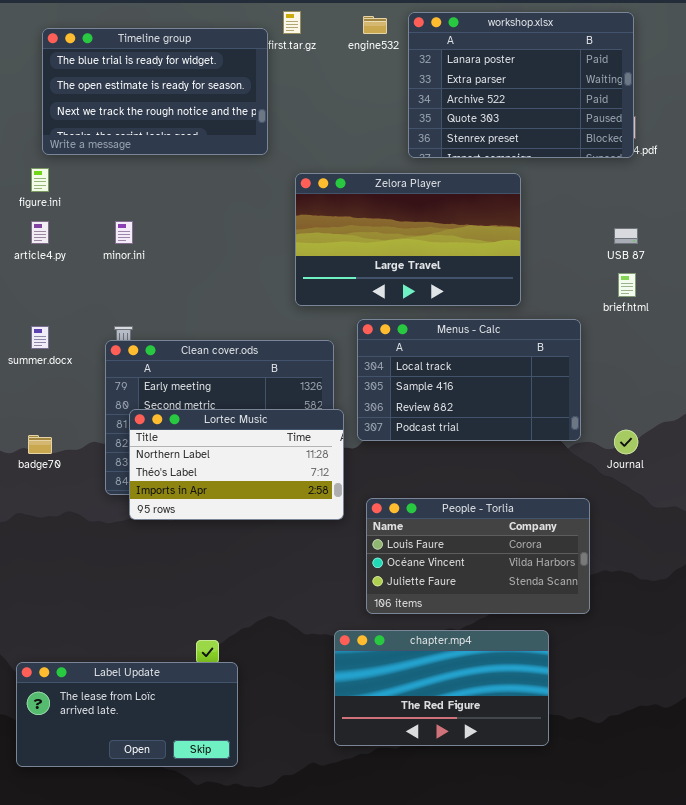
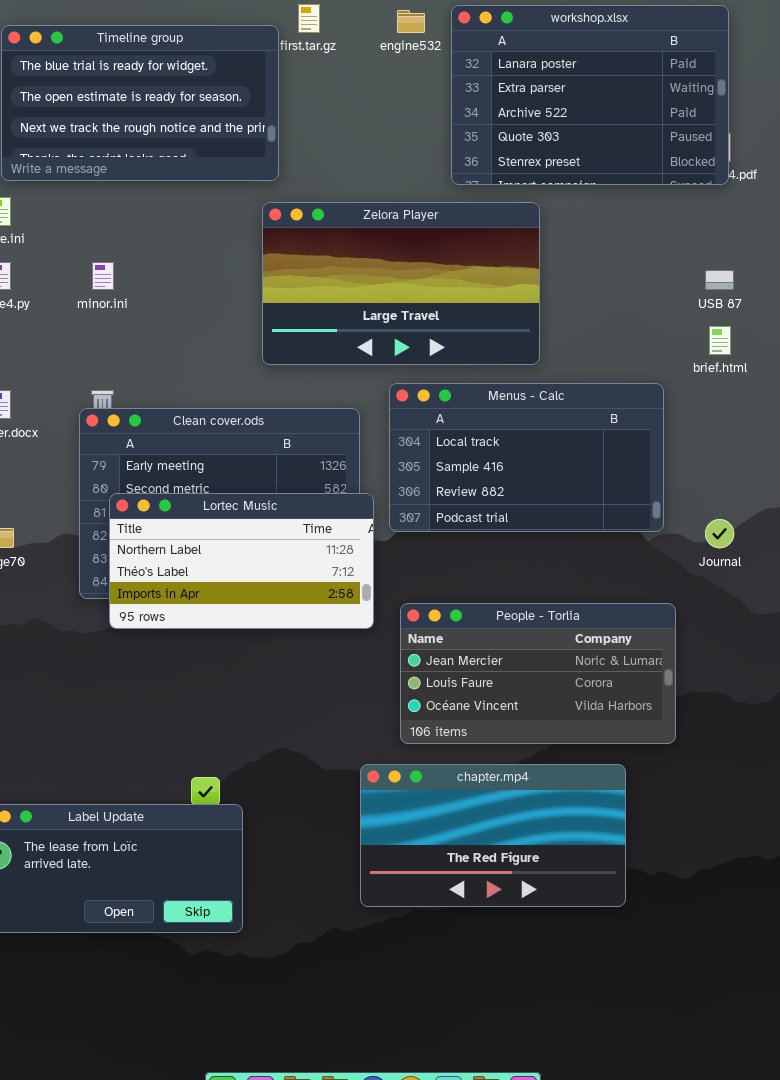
Zelora Player: [295,173,521,306] -> [262,202,540,365], moved
People - Torlia: [366,498,590,614] -> [400,603,676,744], scrolled up 1 row

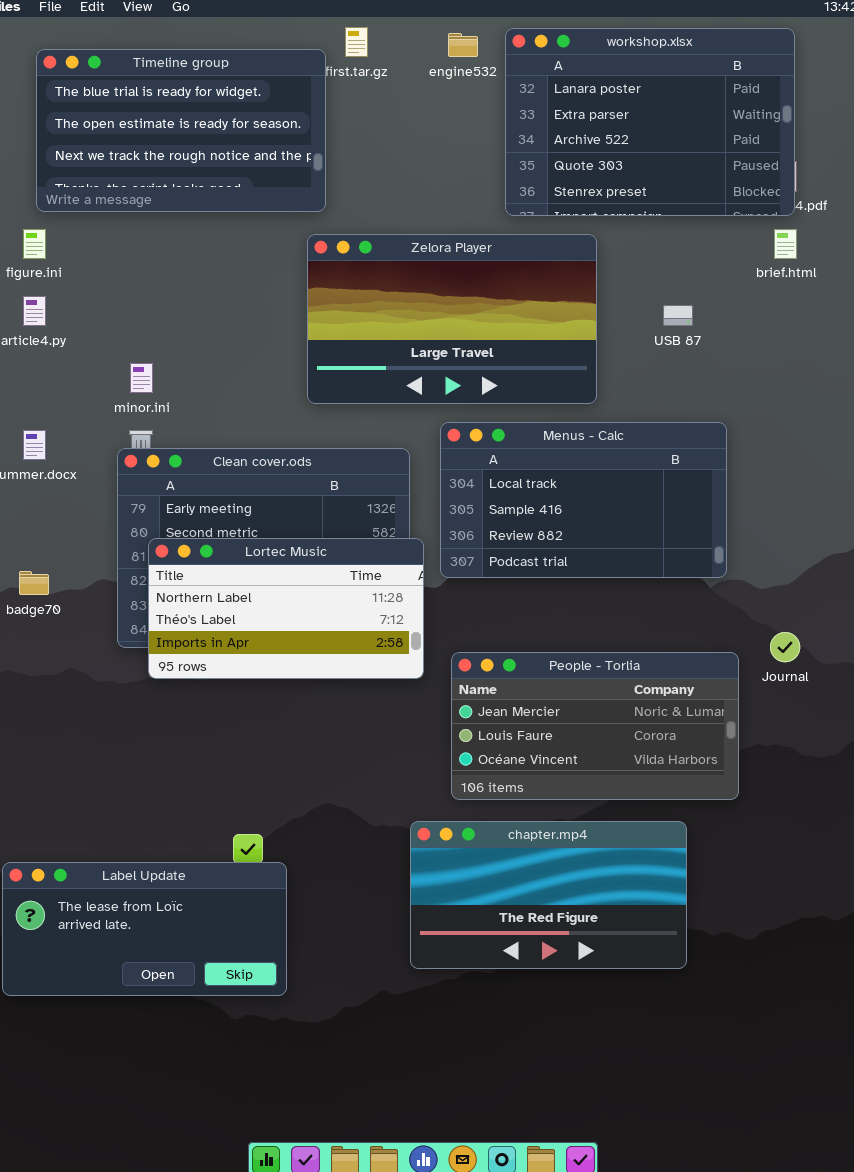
minor.ini: [92,262,114,290] -> [130,363,153,393], moved
USB 87: [705,270,734,290] -> [663,305,693,326], moved
brief.html: [709,326,731,355] -> [774,229,797,259], moved
Journal: [705,519,734,548] -> [770,632,800,662], moved

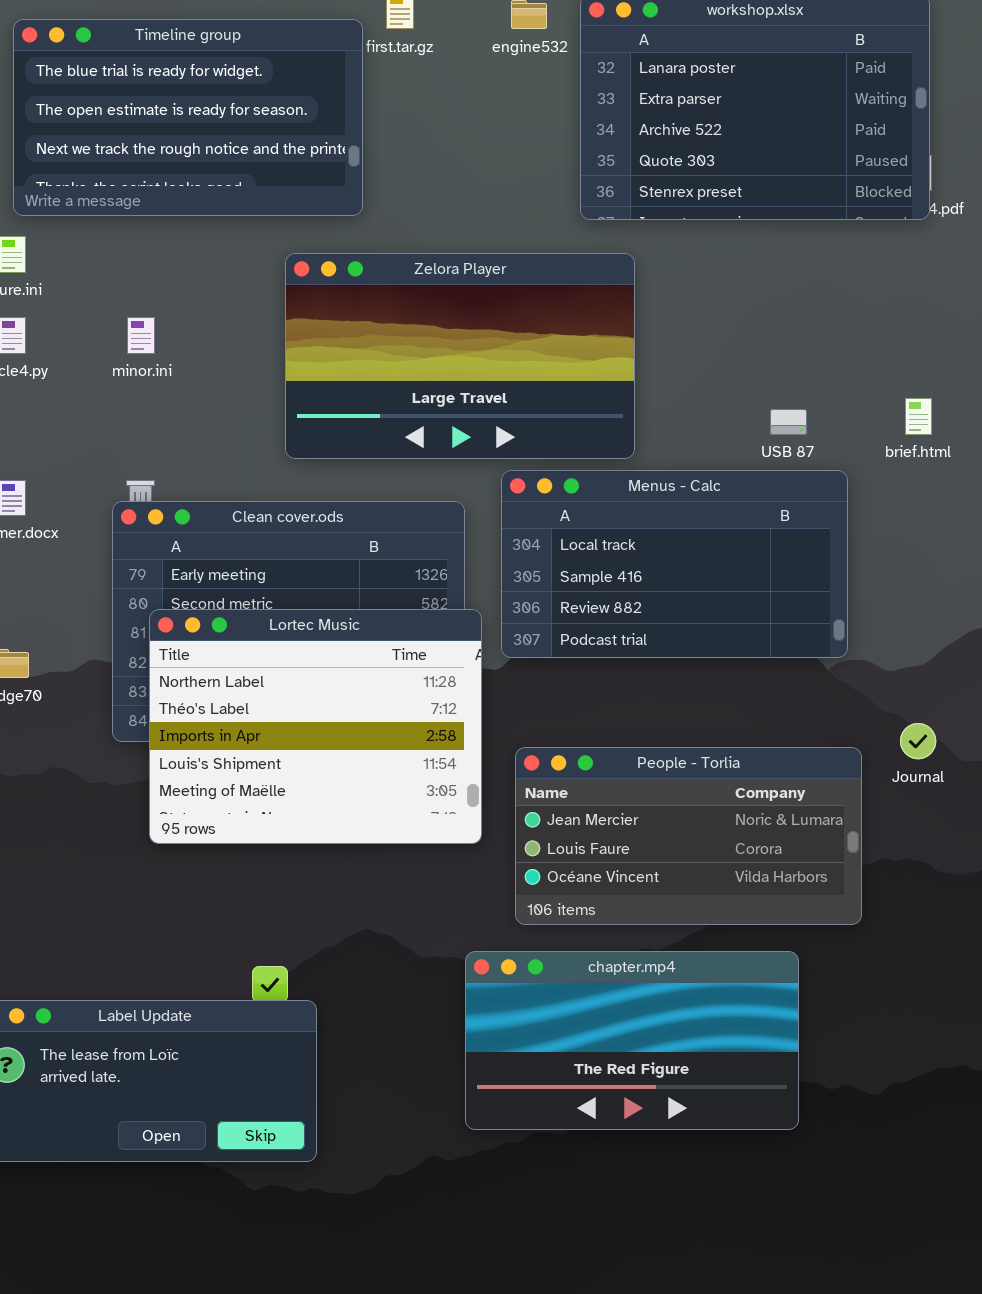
brief.html: [774,229,797,259] -> [905,398,932,435], moved
Zelora Player: [307,234,597,404] -> [285,253,635,459], moved
USB 87: [663,305,693,326] -> [770,409,807,435], moved
minor.ini: [130,363,153,393] -> [127,317,155,354], moved
Lortec Music: [148,538,424,679] -> [149,609,482,844], resized

